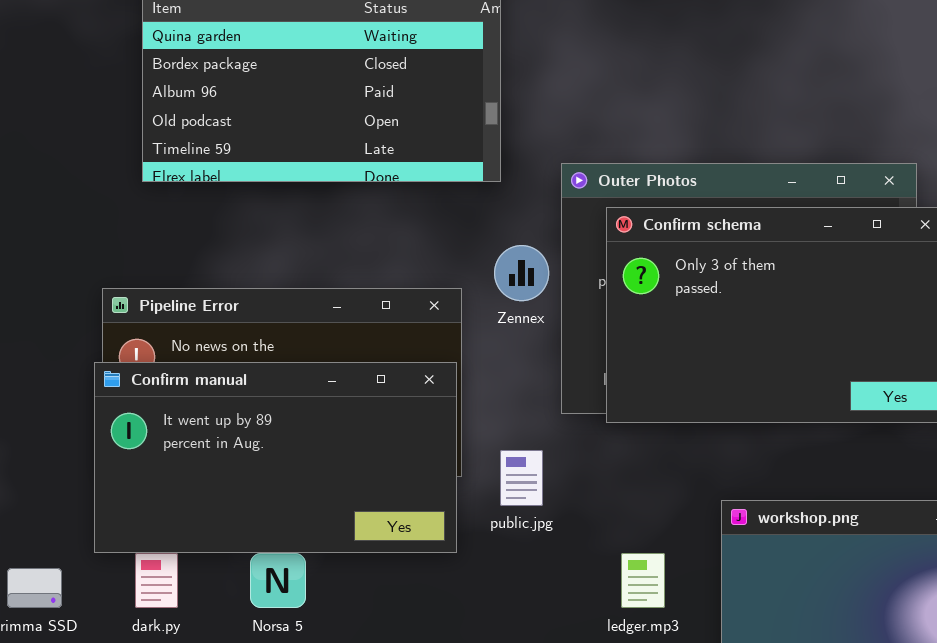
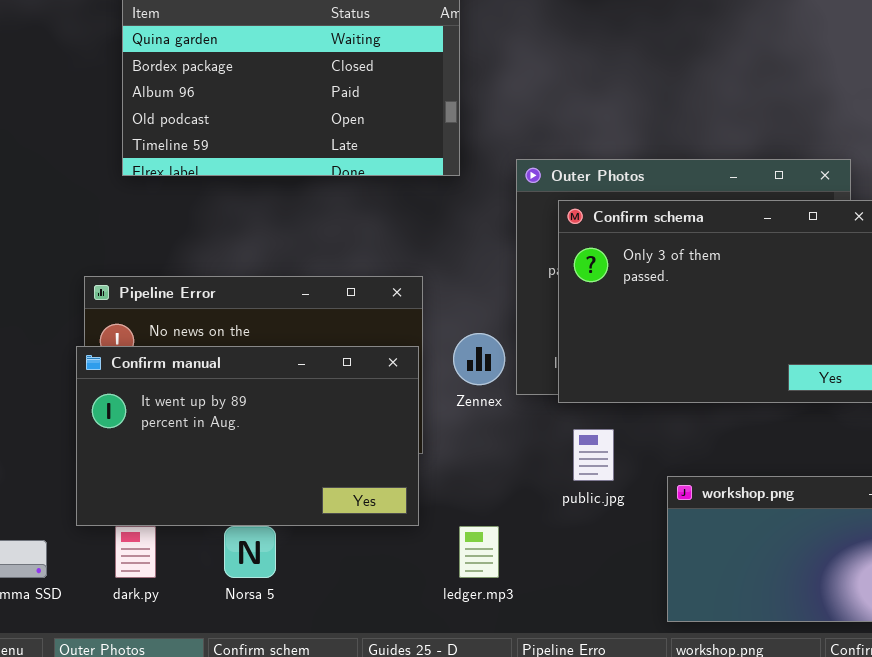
Zennex: [494,245,549,301] -> [453,333,505,385], moved
public.jpg: [500,450,543,506] -> [573,429,614,481], moved
ledger.mp3: [621,553,665,608] -> [459,526,499,578], moved

